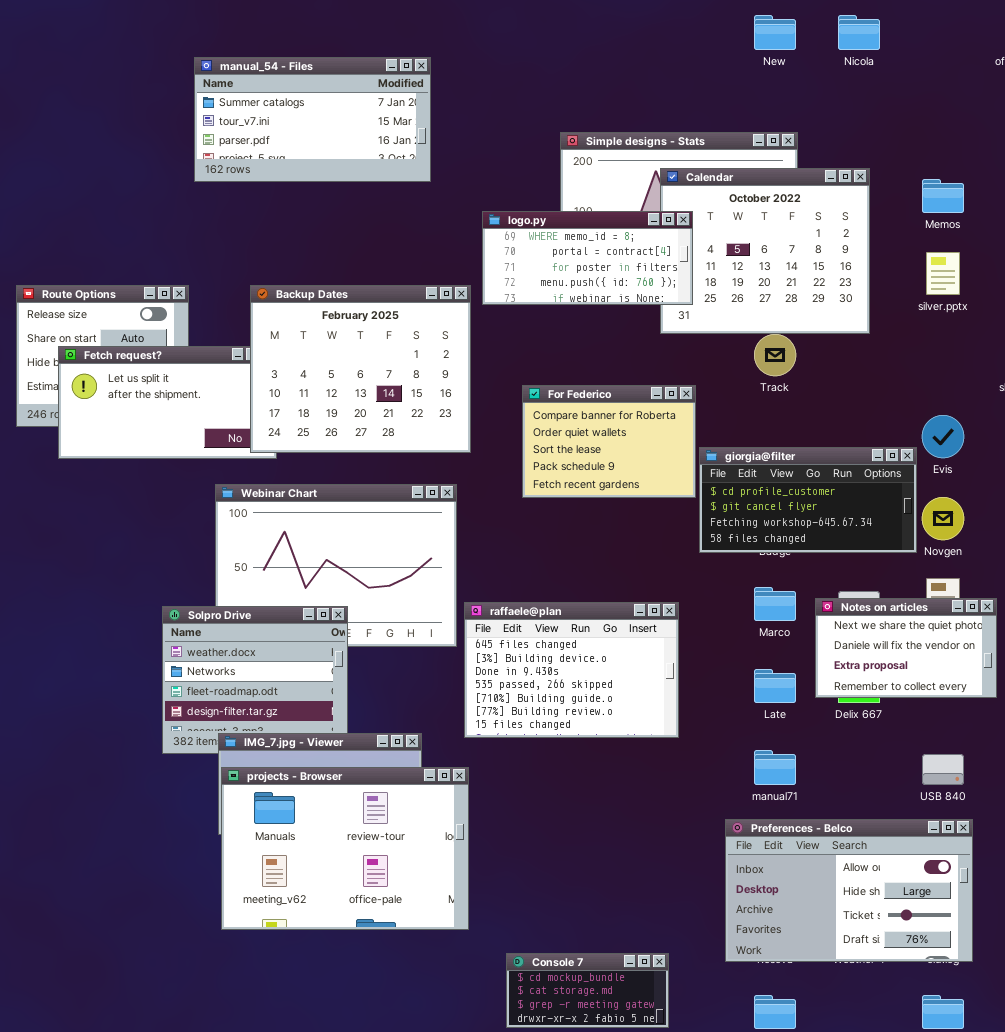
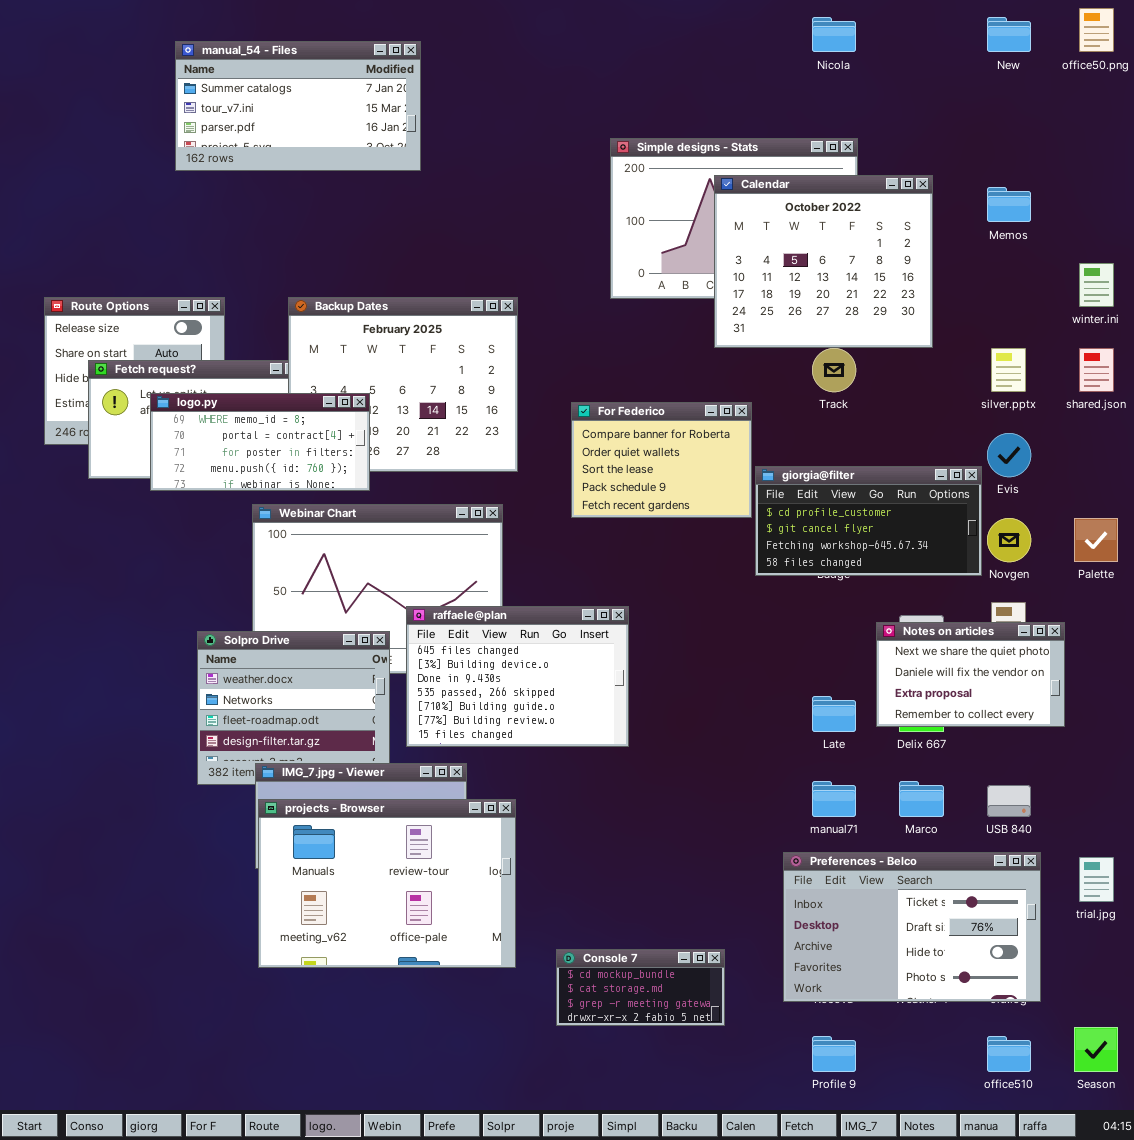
New: [754,15,796,50] -> [987,17,1031,52], moved
Nicola: [838,15,880,50] -> [812,17,856,52], moved
manual_54 - Files: [194,57,431,182] -> [175,41,421,171], moved
logo.py: [482,211,693,305] -> [150,393,370,491], moved
silver.pptx: [926,252,960,295] -> [991,348,1026,392], moved
Marco: [754,587,796,621] -> [899,781,944,817], moved
raffaele@plan: [464,602,679,738] -> [406,606,629,747], moved
Preferences - Belco: [725,819,973,962] -> [783,852,1041,1002], scrolled down 2 rows
Console 7: [506,953,669,1028] -> [556,949,725,1026], moved

